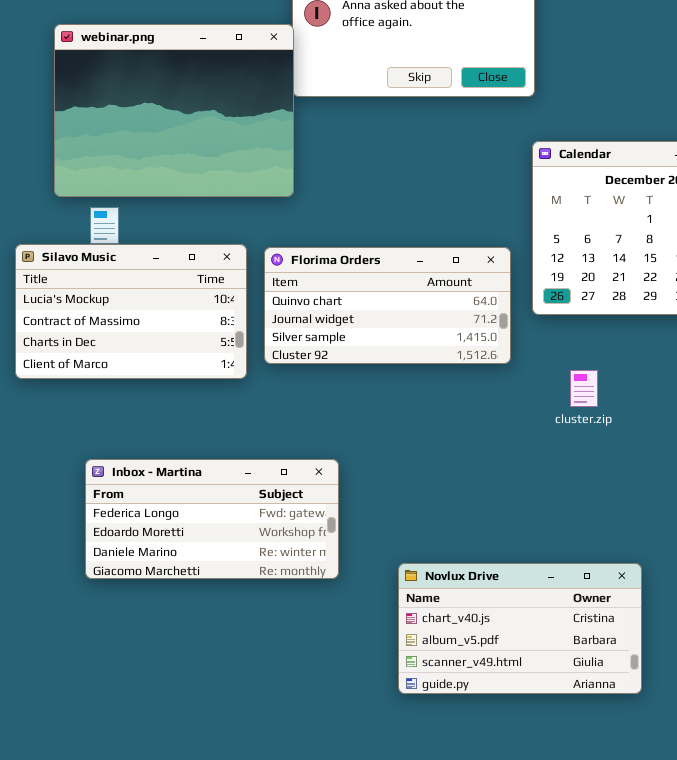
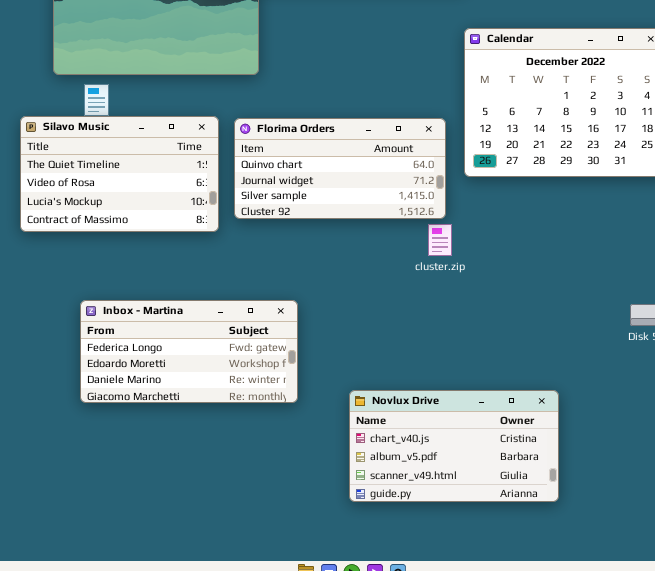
Silavo Music: [15,244,247,379] -> [20,116,219,232], scrolled up 2 rows
cluster.zip: [570,370,598,407] -> [428,224,452,256], moved

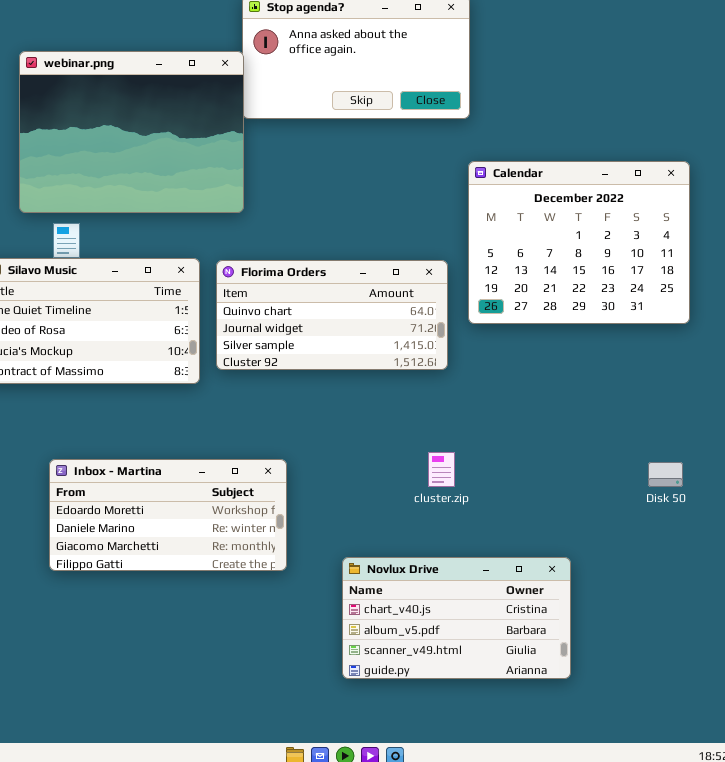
cluster.zip: [428,224,452,256] -> [428,452,455,487], moved
Inbox - Martina: [80,300,298,403] -> [49,459,287,571], scrolled down 1 row

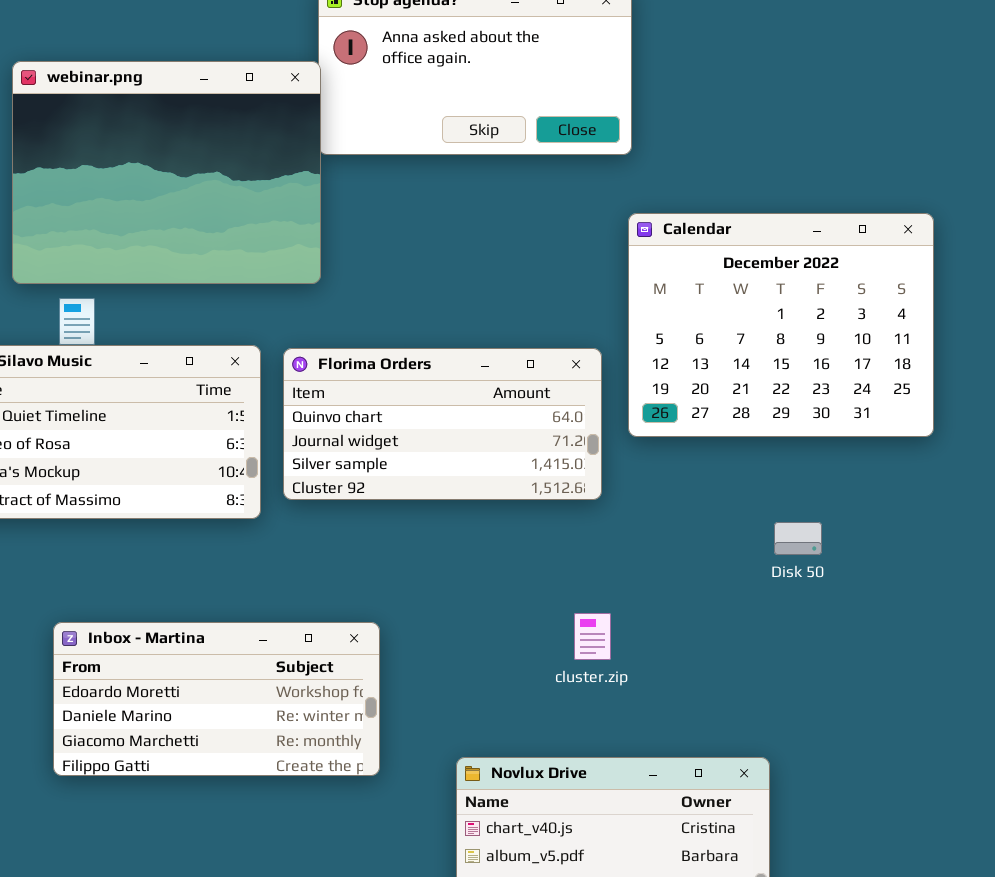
Disk 50: [648,462,683,487] -> [774,522,822,555], moved

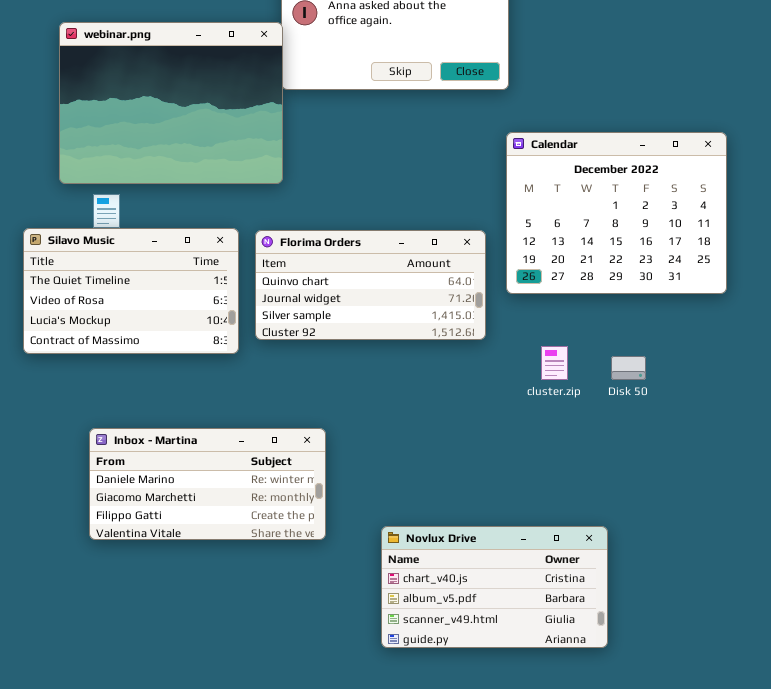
cluster.zip: [574,613,611,660] -> [541,346,568,380], moved
Inbox - Martina: [53,622,380,776] -> [89,428,326,540], scrolled down 1 row

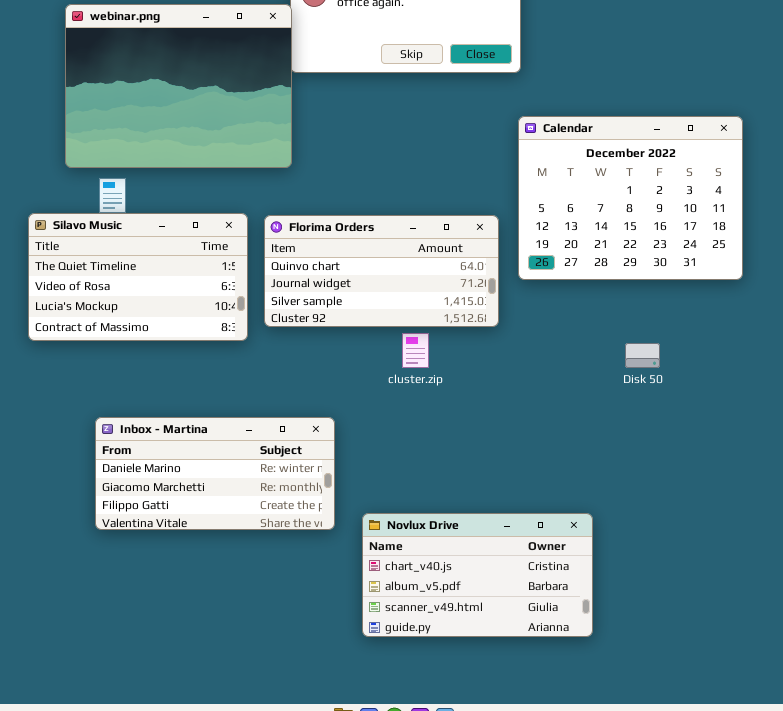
cluster.zip: [541,346,568,380] -> [402,333,429,368], moved
Novlux Drive: [381,526,608,648] -> [362,513,593,637], moved

